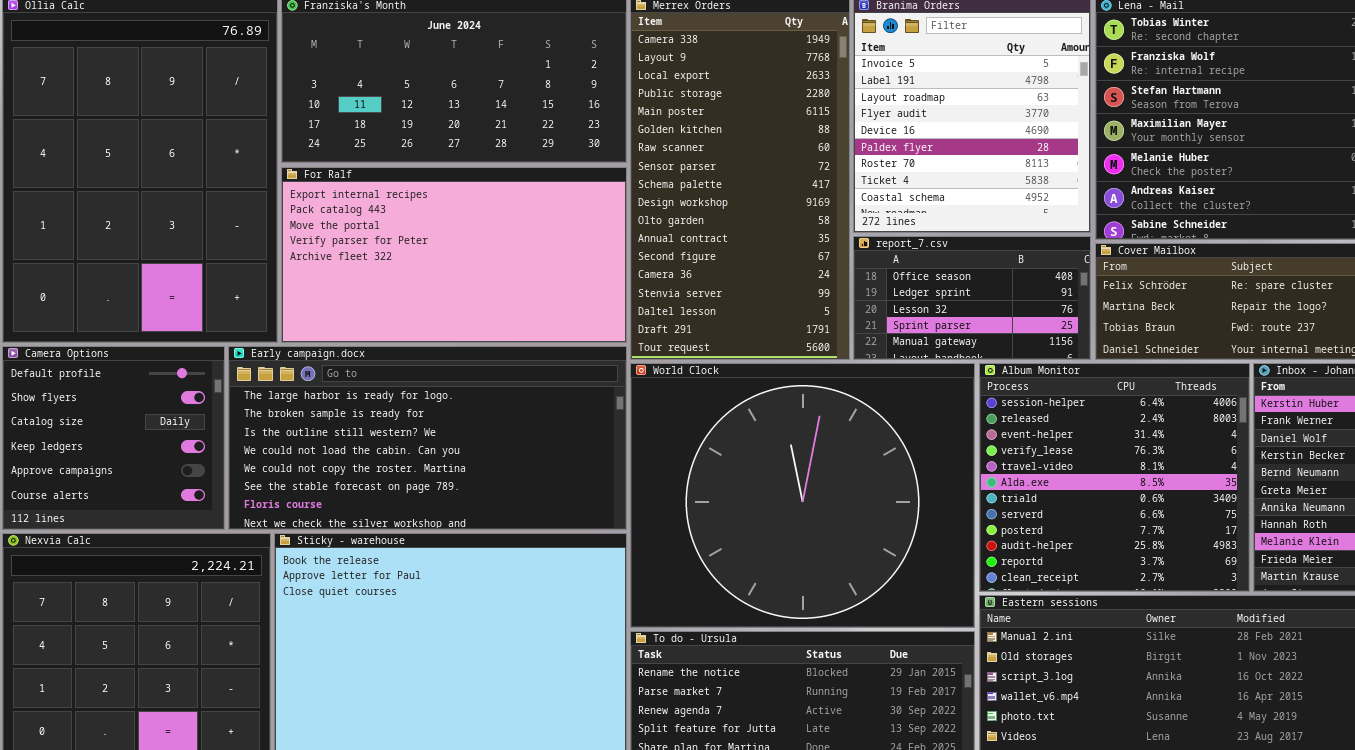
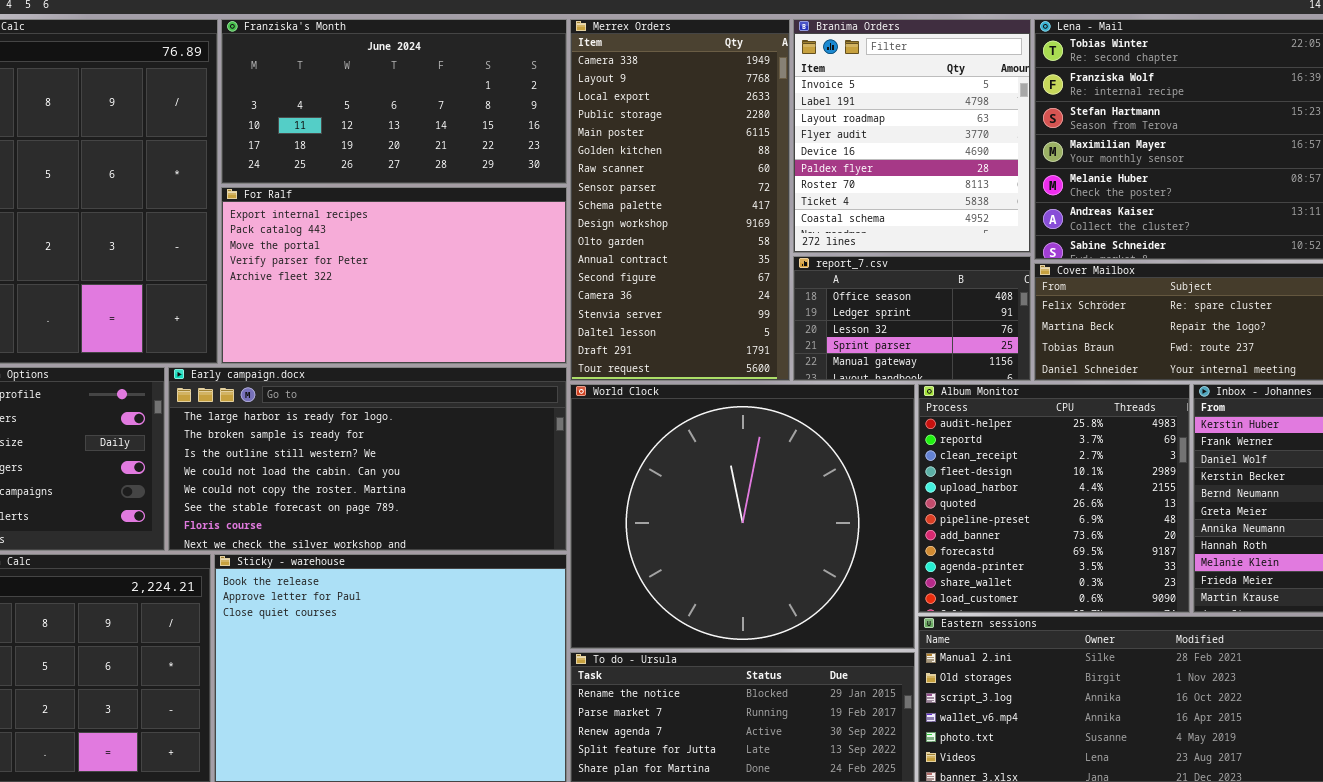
Album Monitor: [979,363,1250,592] -> [918,384,1190,613], scrolled down 9 rows

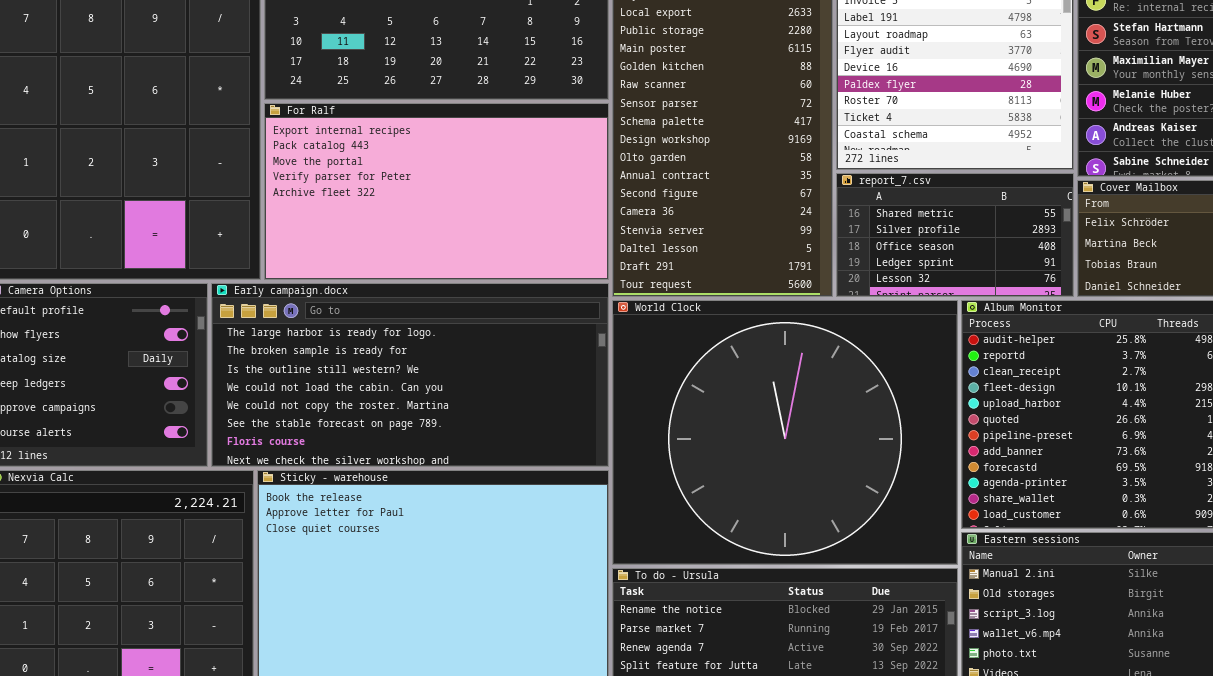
report_7.csv: [793,256,1031,381] -> [836,173,1074,297], scrolled up 2 rows

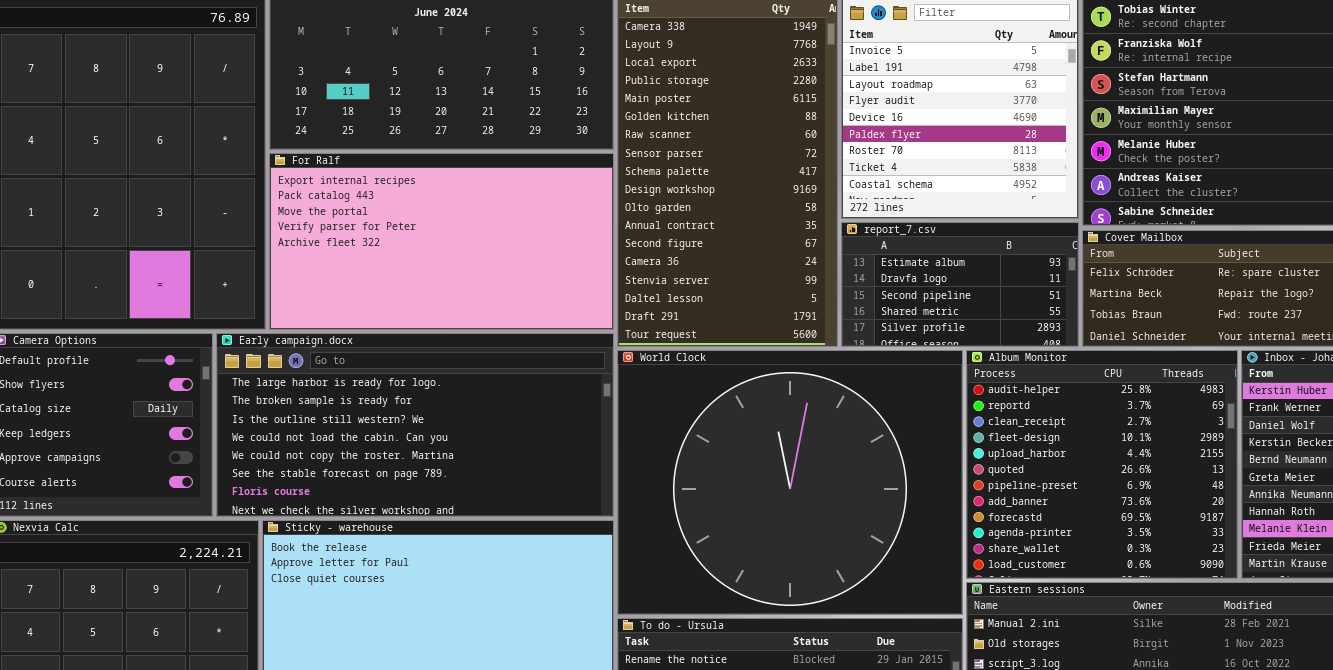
report_7.csv: [836,173,1074,297] -> [841,222,1079,347], scrolled up 3 rows

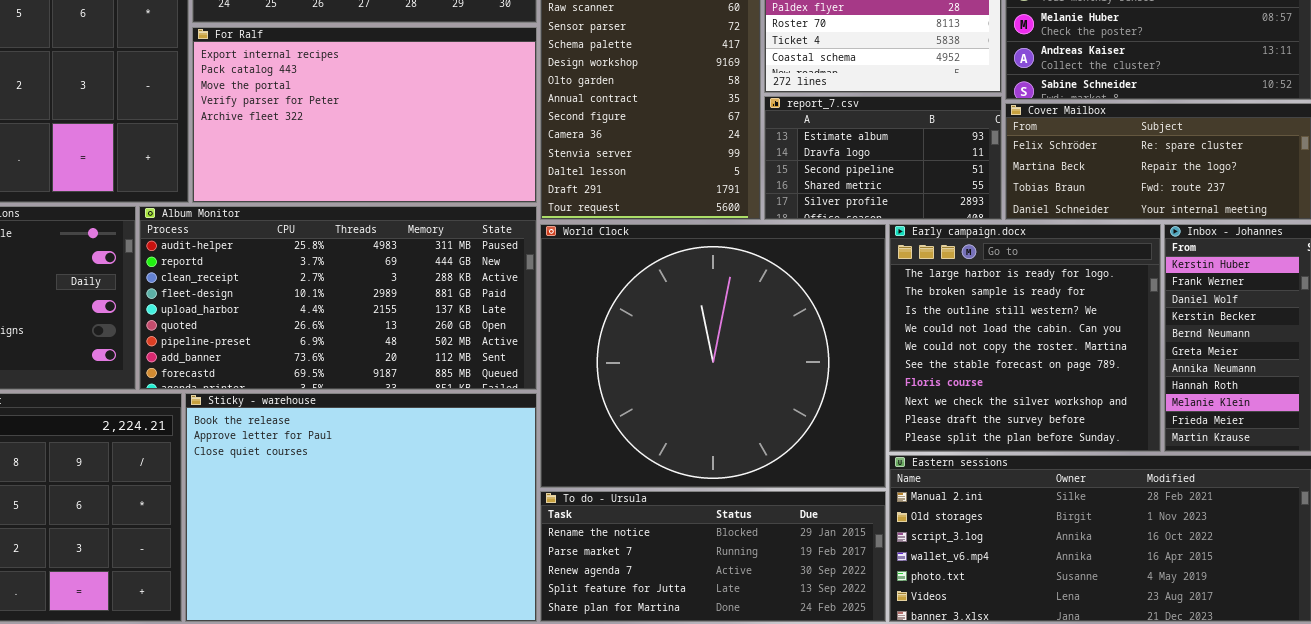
Early campaign.docx: [216,333,614,517] -> [889,224,1161,452], moved, resized
Album Monitor: [966,350,1238,579] -> [139,206,537,390], moved, resized

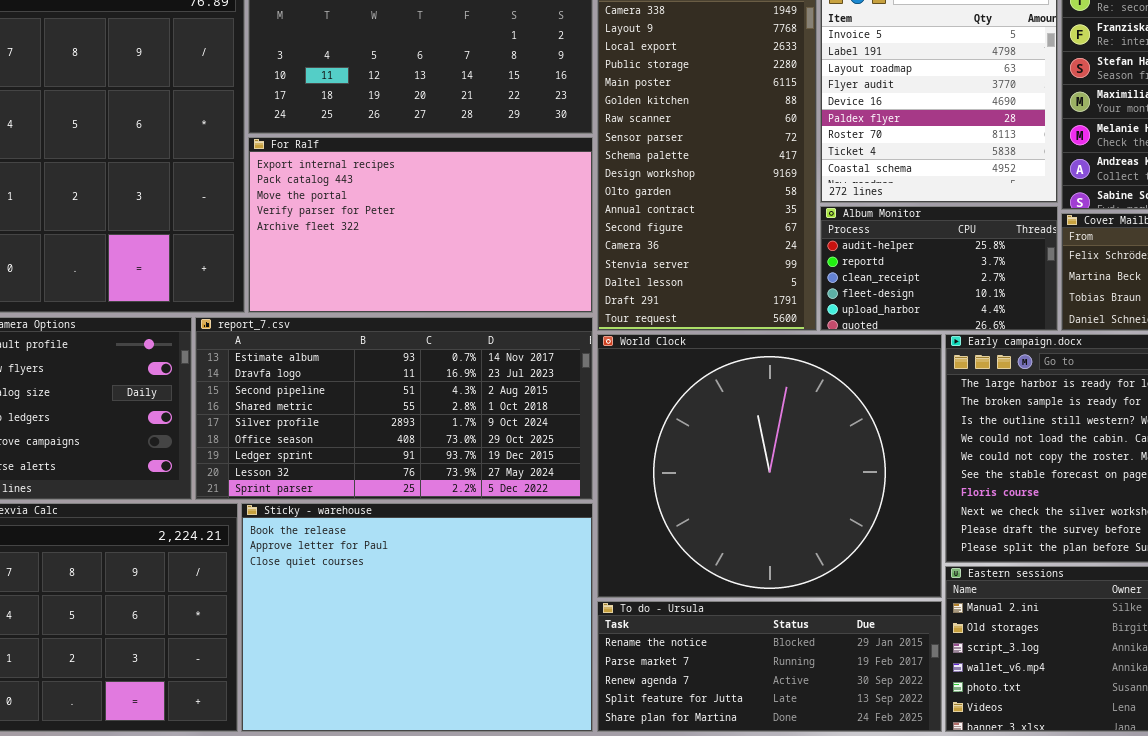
report_7.csv: [764,96,1002,220] -> [195,317,593,500], moved, resized
Album Monitor: [139,206,537,390] -> [820,206,1058,331], moved, resized

